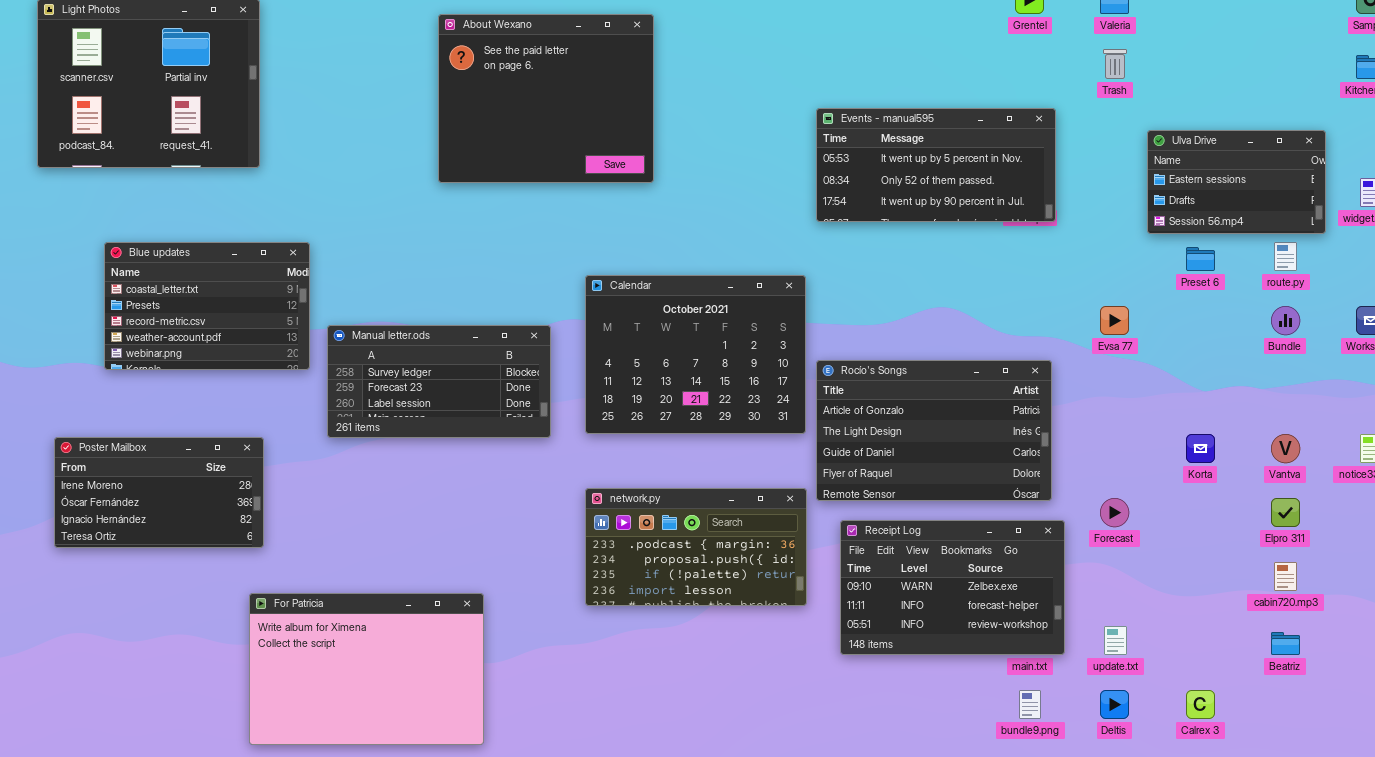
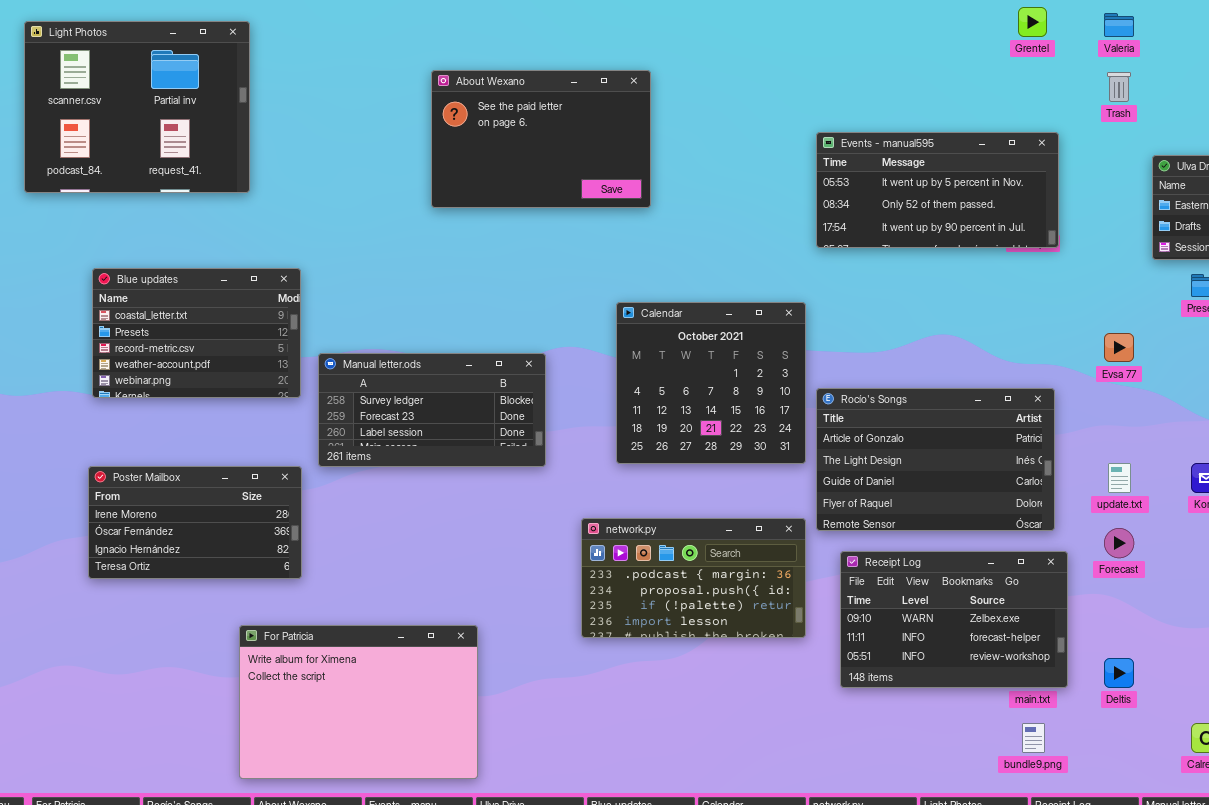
About Wexano: [438,14,654,183] -> [431,70,651,208], resized
Calendar: [585,275,806,434] -> [616,302,806,464], resized
Poster Mailbox: [54,437,264,548] -> [88,466,302,579], moved
update.txt: [1104,626,1127,655] -> [1108,463,1131,493], moved
Deltis: [1100,690,1129,719] -> [1104,658,1134,688], moved

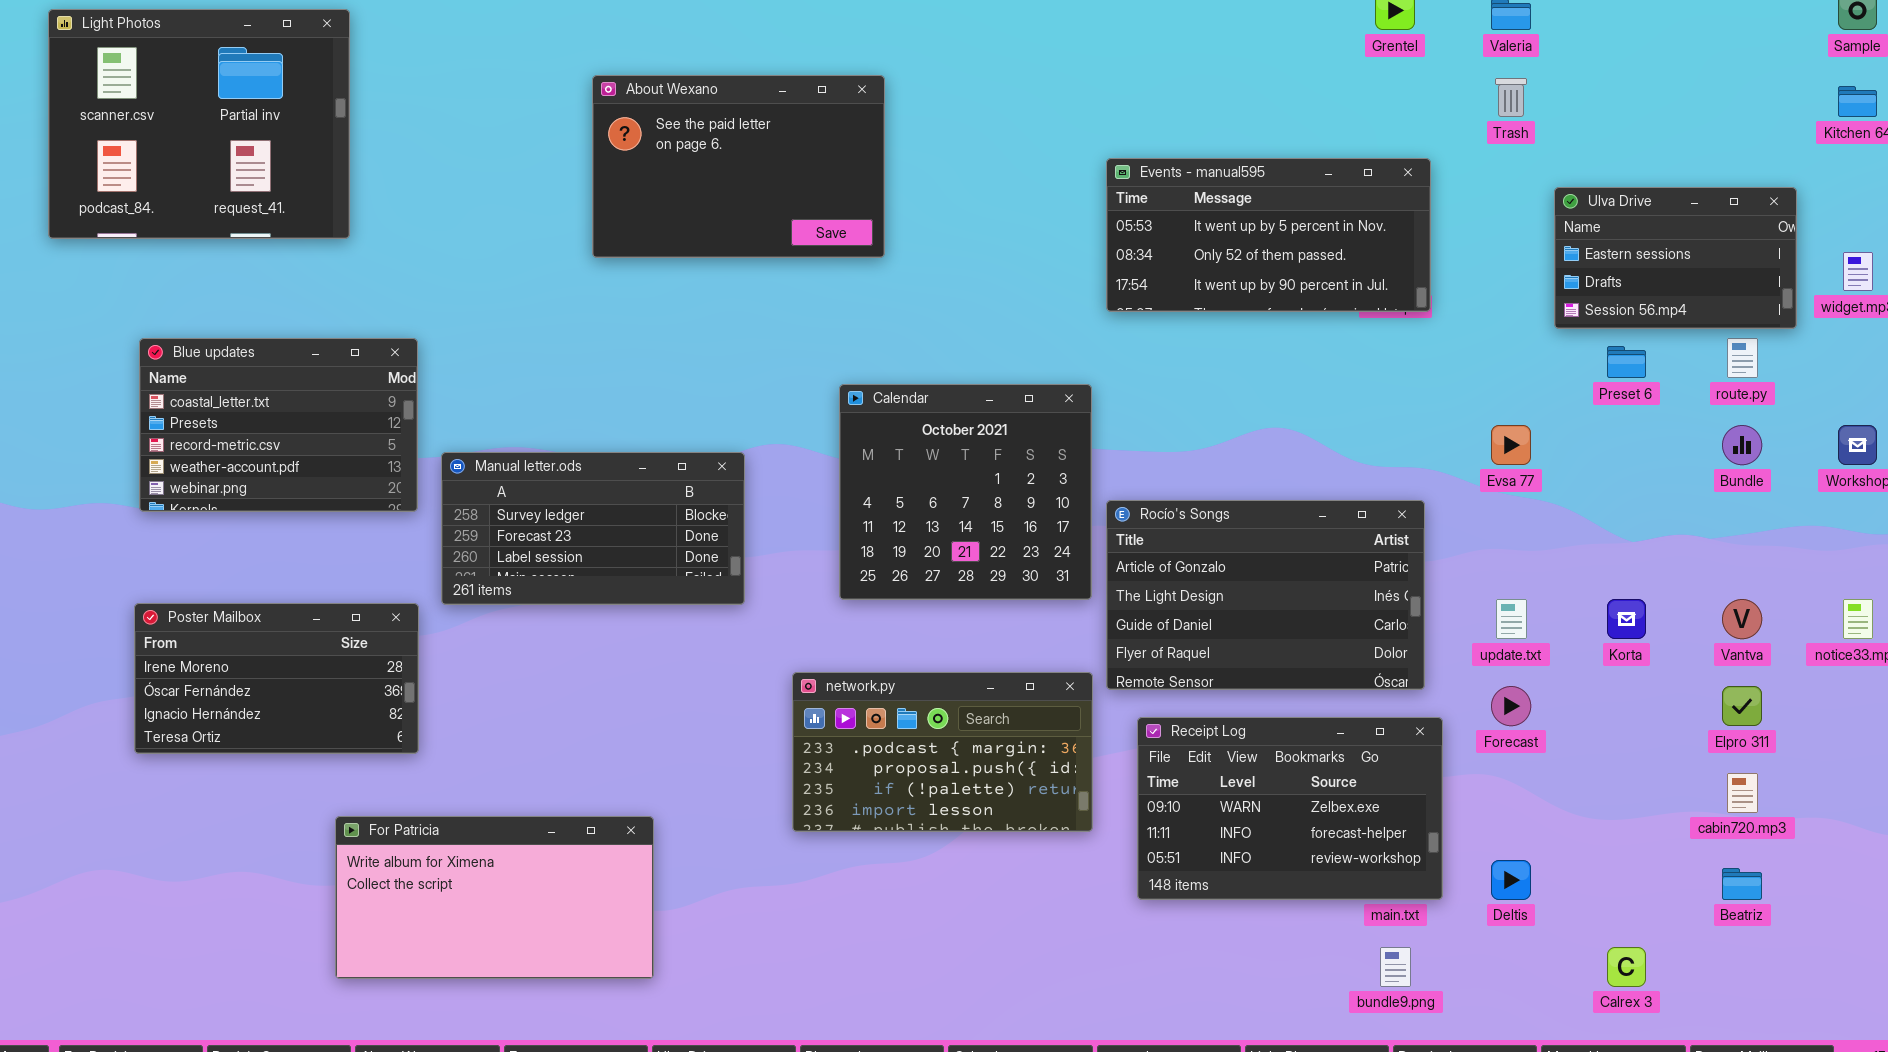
For Patricia: [239,625,478,779] -> [335,816,654,979], resized

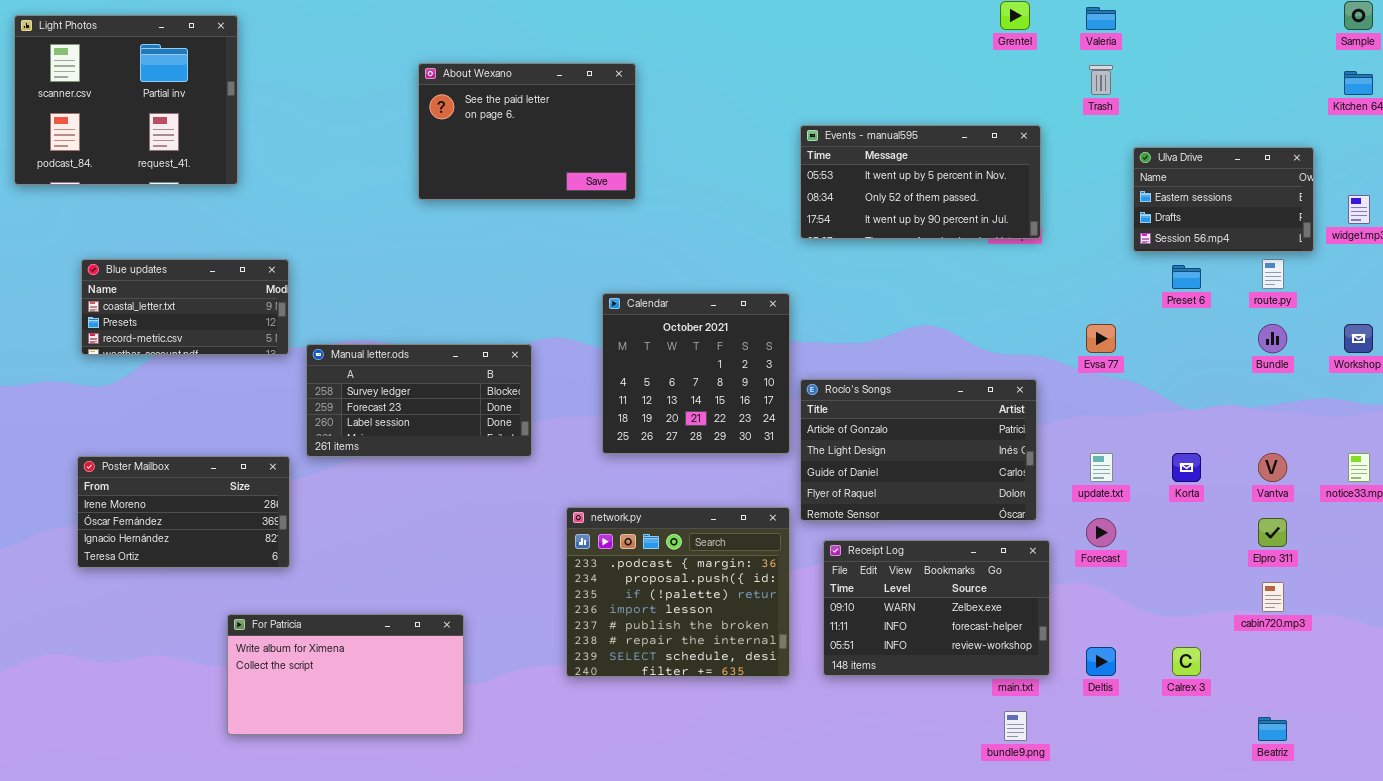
Blue updates: [139,338,418,512] -> [81,259,289,355], resized
network.py: [792,672,1093,832] -> [566,507,790,677], resized
Beatriz: [1722,868,1762,900] -> [1258,717,1287,741], moved
Calrex 3: [1607,947,1646,987] -> [1172,647,1201,676], moved

